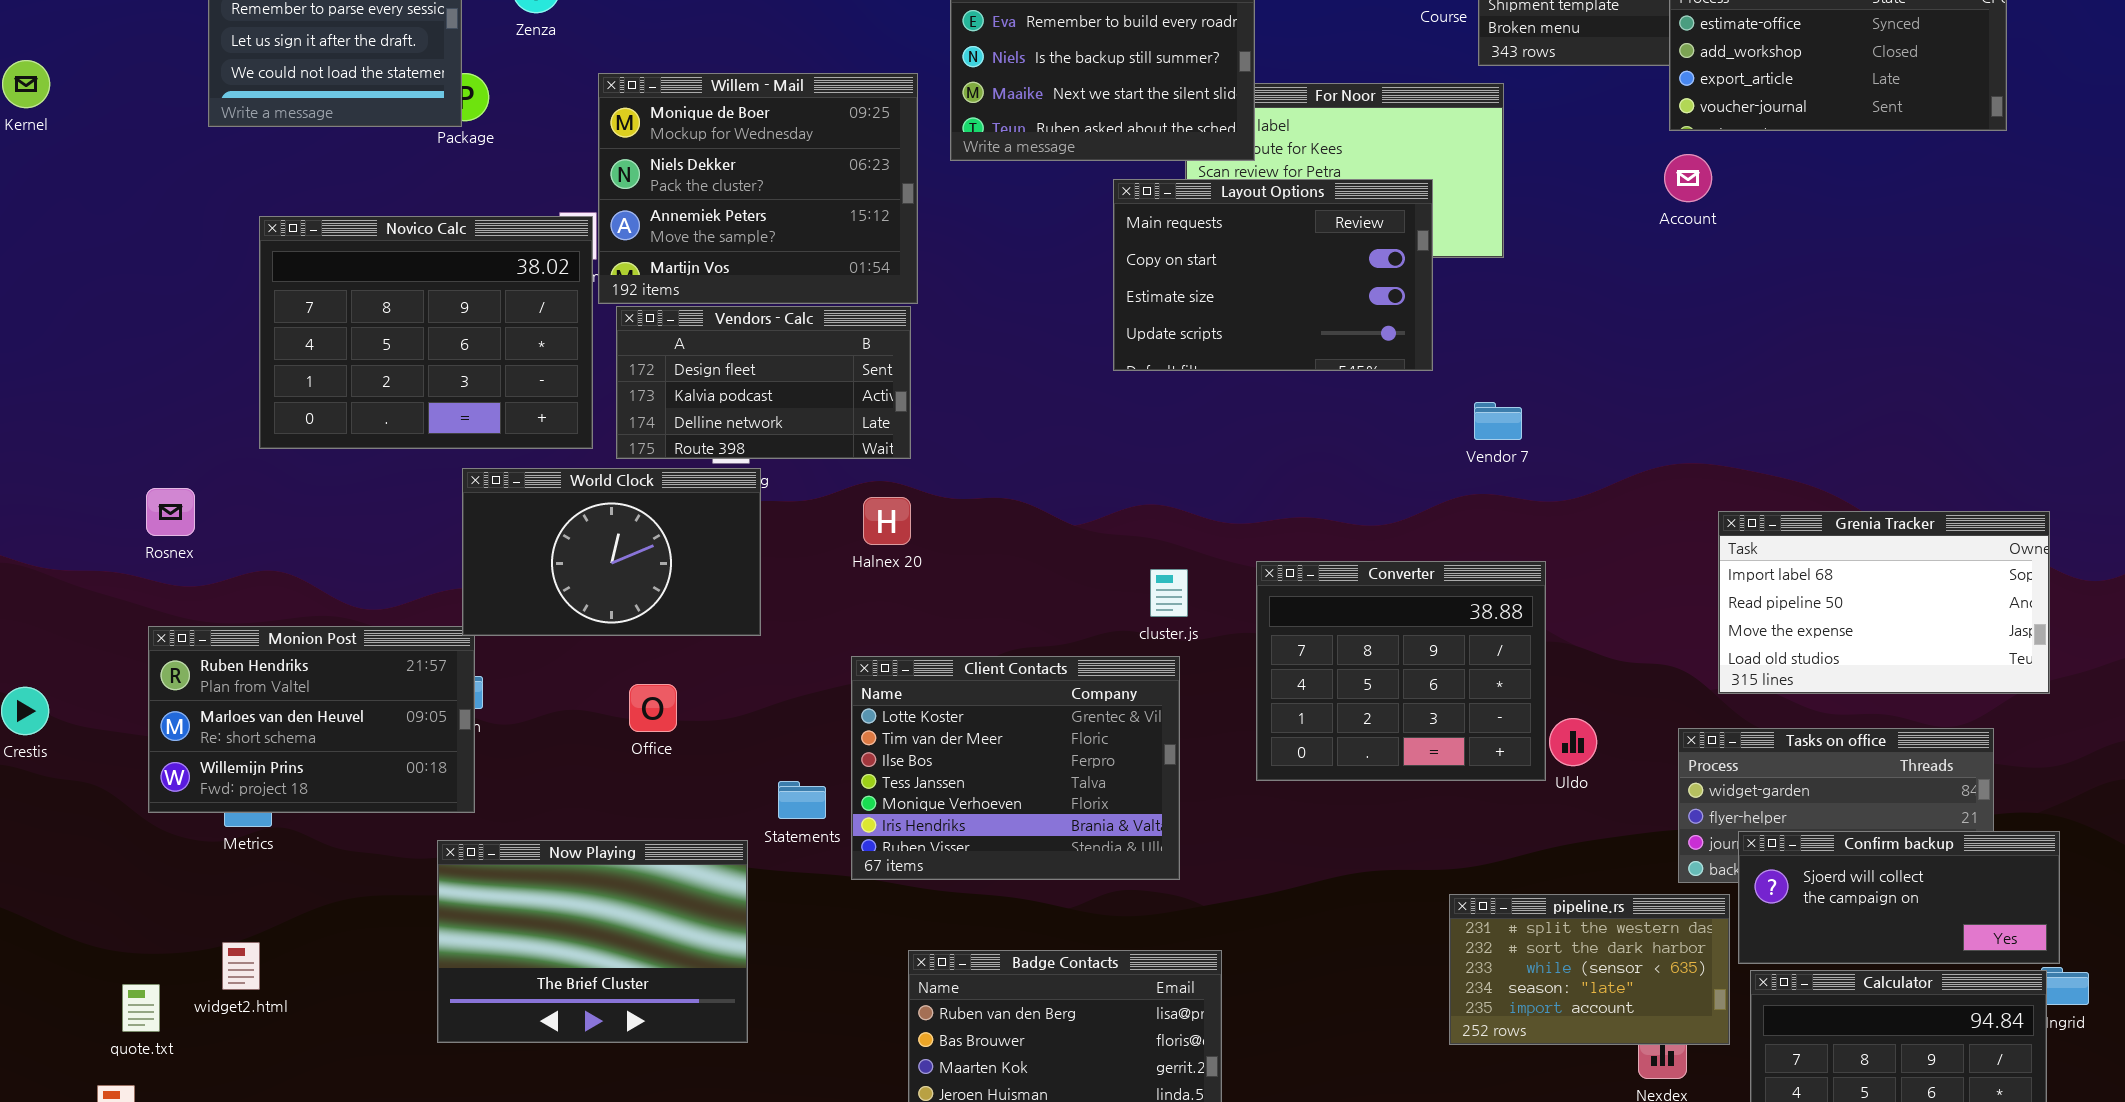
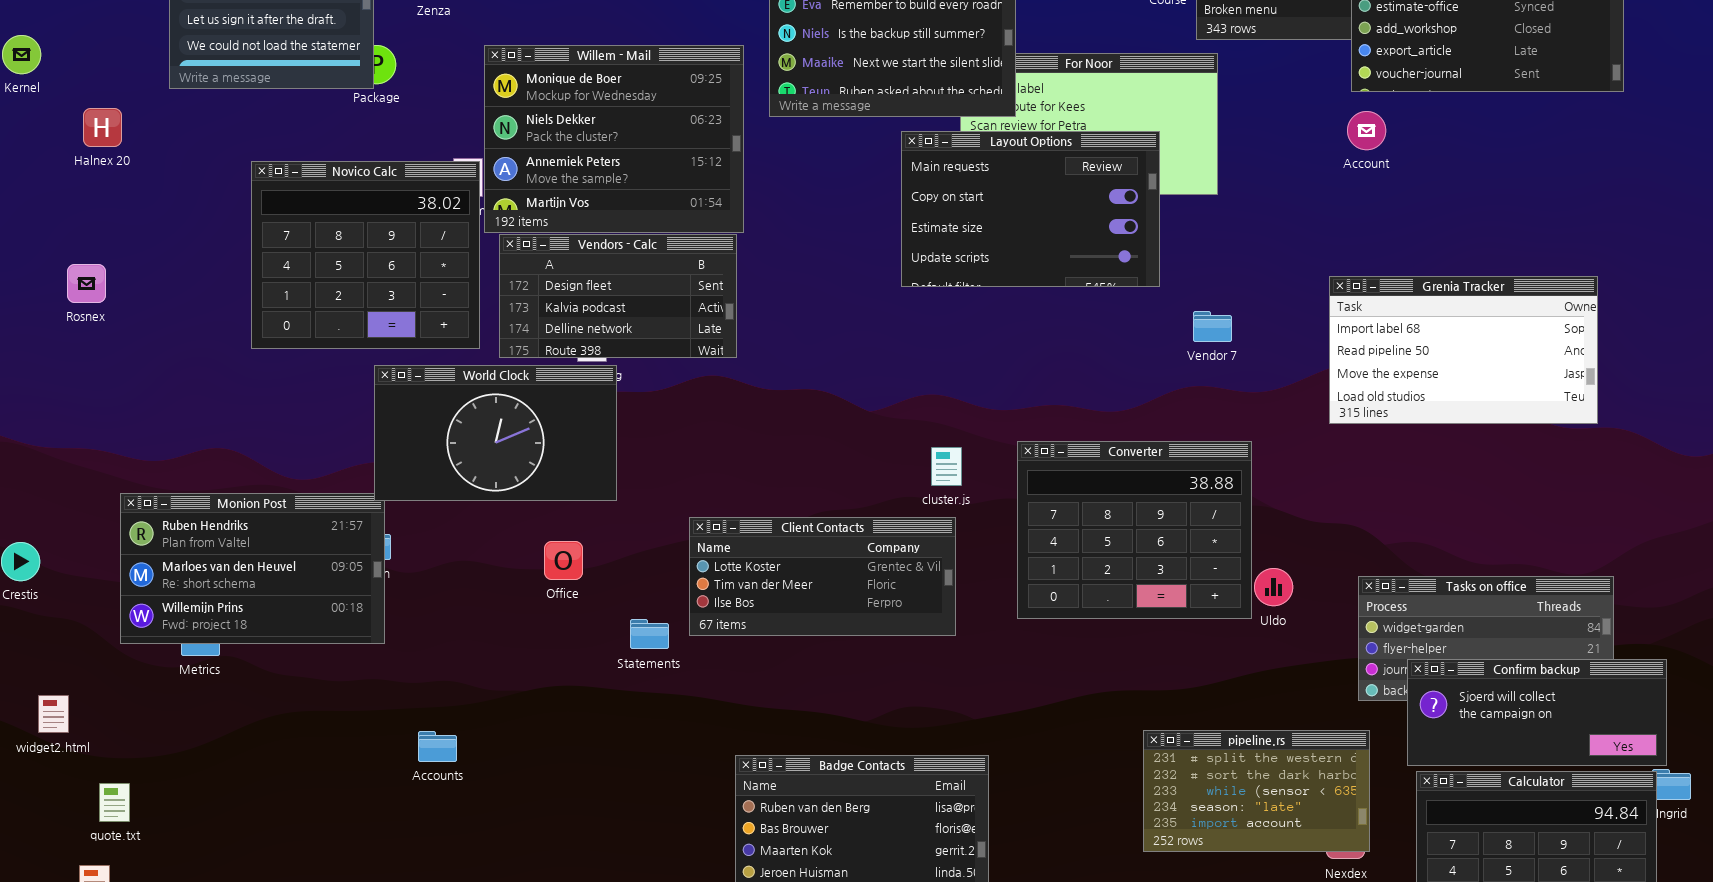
Novico Calc: [259,216,593,449] -> [251,161,480,349], resized
Rosnex: [146,488,195,536] -> [67,264,106,303], moved
Halnex 20: [863,497,911,545] -> [83,108,122,147], moved
Grenia Tracker: [1718,511,2050,694] -> [1329,276,1598,424], moved
Client Contacts: [851,656,1180,880] -> [689,517,956,636], resized
Office: [629,684,677,732] -> [544,541,583,580], moved
Now Playing: [437,840,748,1043] -> none, closed
pipeline.rs: [1449,894,1730,1045] -> [1143,730,1370,852], moved
widget2.html: [222,942,260,990] -> [38,695,69,733], moved

